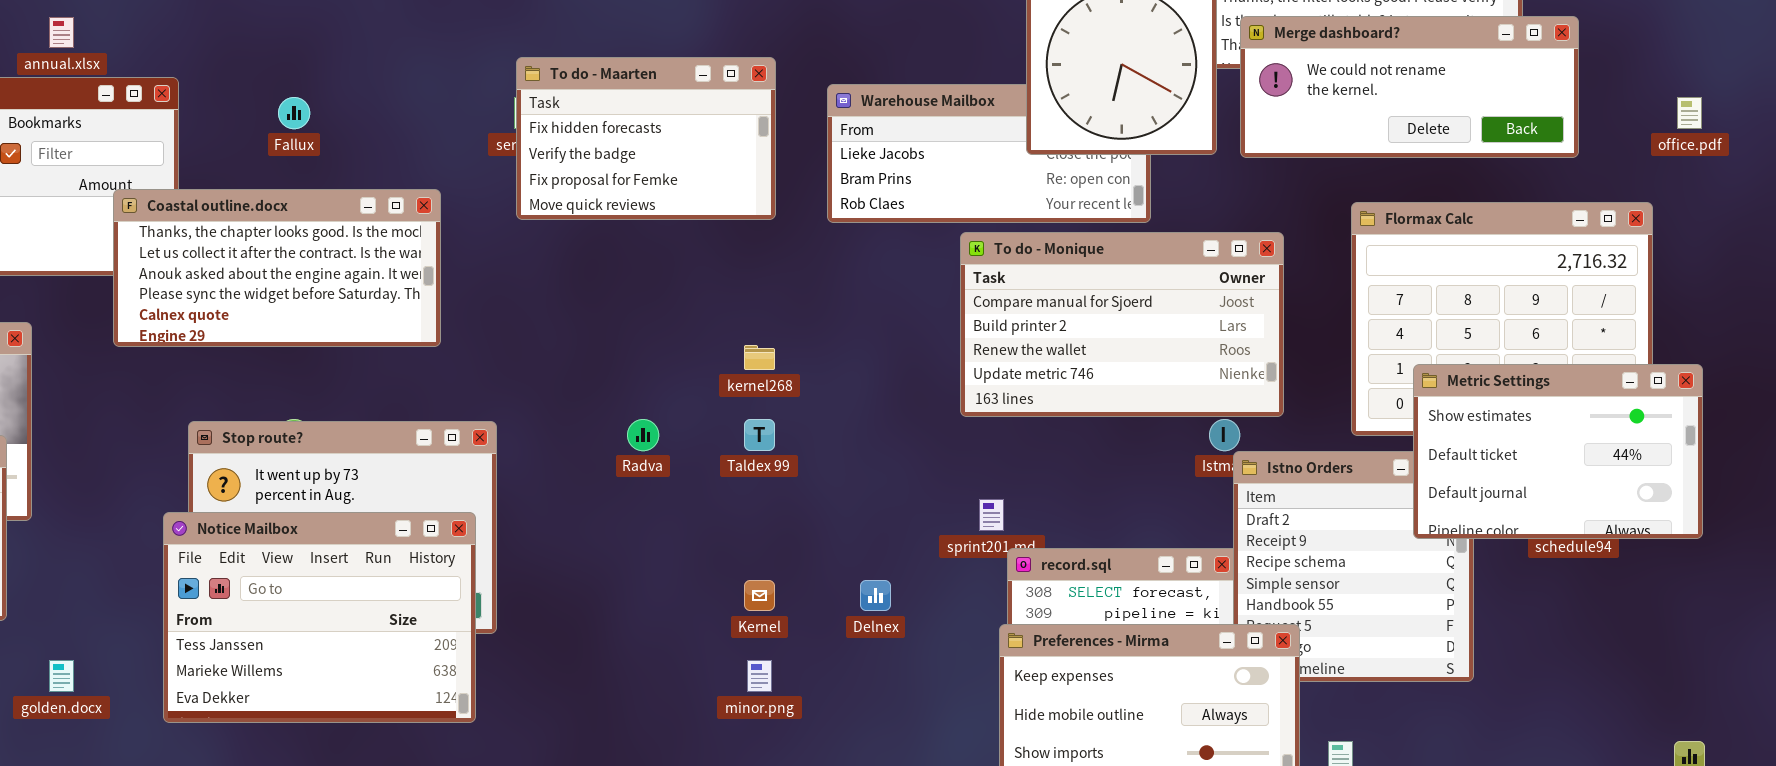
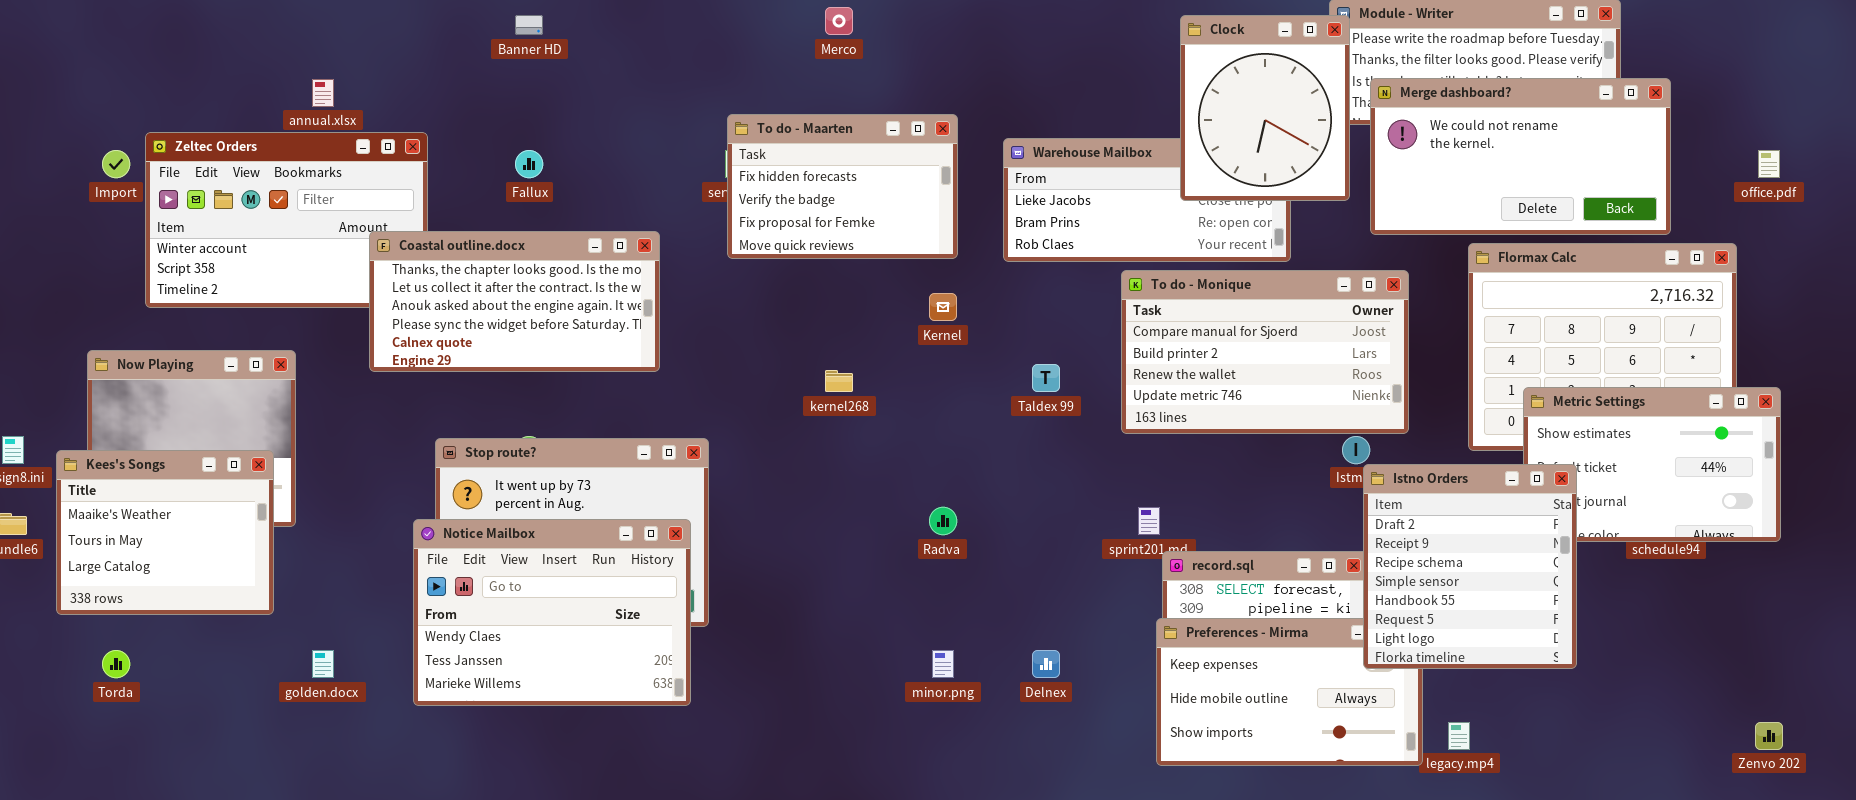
Merge dashboard?: [1240,16,1579,158] -> [1370,78,1671,235], resized
kernel268: [744,345,775,370] -> [825,370,853,392], moved
Radva: [627,419,659,451] -> [929,507,957,535], moved
Taldex 99: [744,419,775,451] -> [1032,364,1060,392], moved
Istno Orders: [1233,451,1474,682] -> [1363,464,1577,669], raised
Notice Mailbox: [163,512,476,723] -> [413,519,691,706], scrolled up 1 row
Kernel: [744,580,775,611] -> [929,293,957,321], moved
Delnex: [860,580,891,611] -> [1032,650,1060,678], moved

